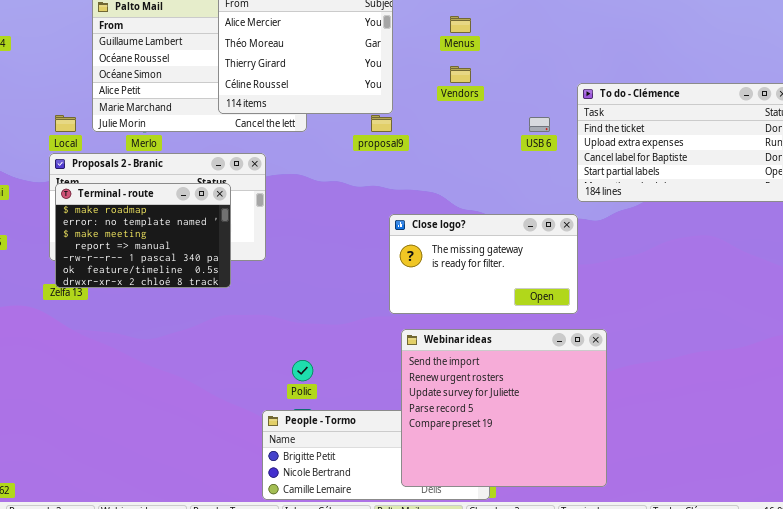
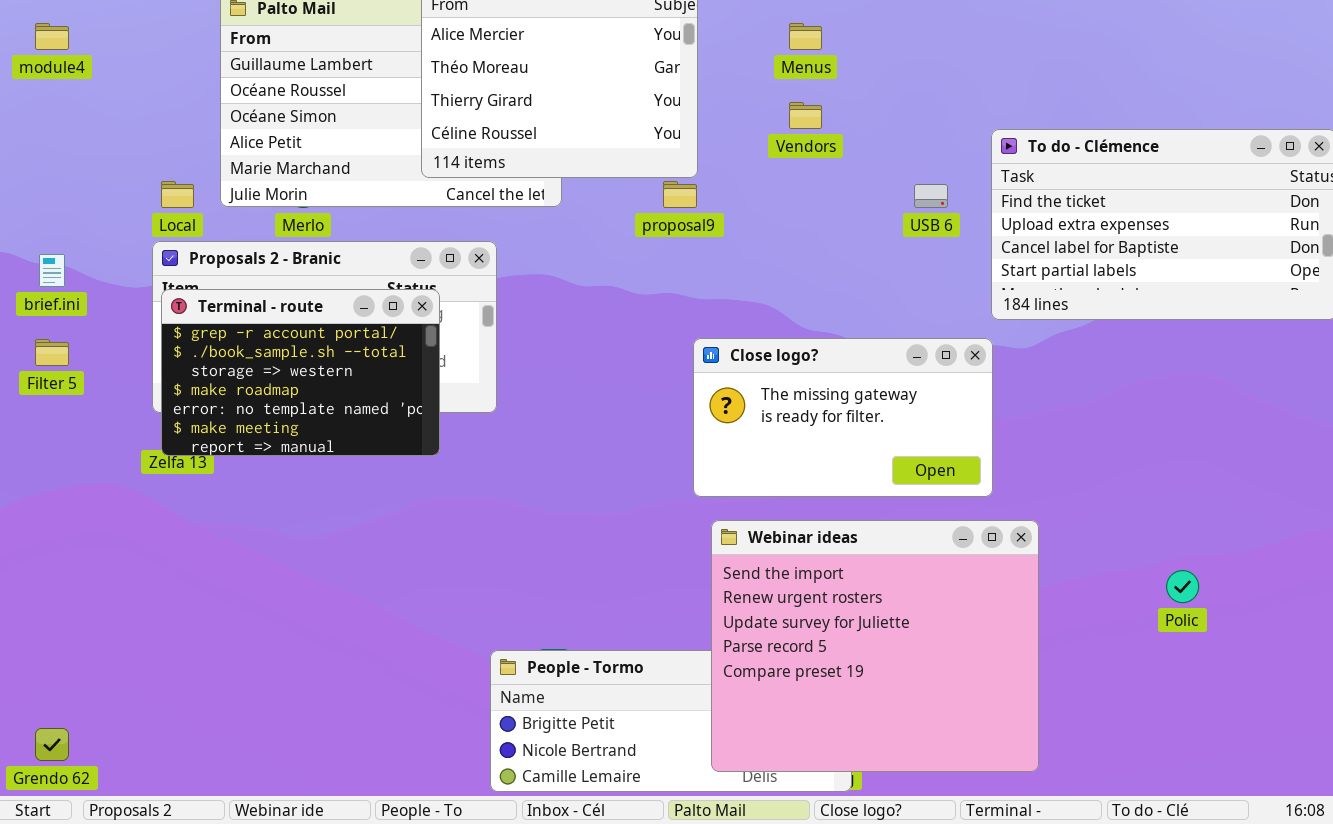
Terminal - route: [55,183,231,288] -> [161,289,440,456], scrolled up 3 rows
Polic: [292,360,313,381] -> [1166,570,1199,603], moved

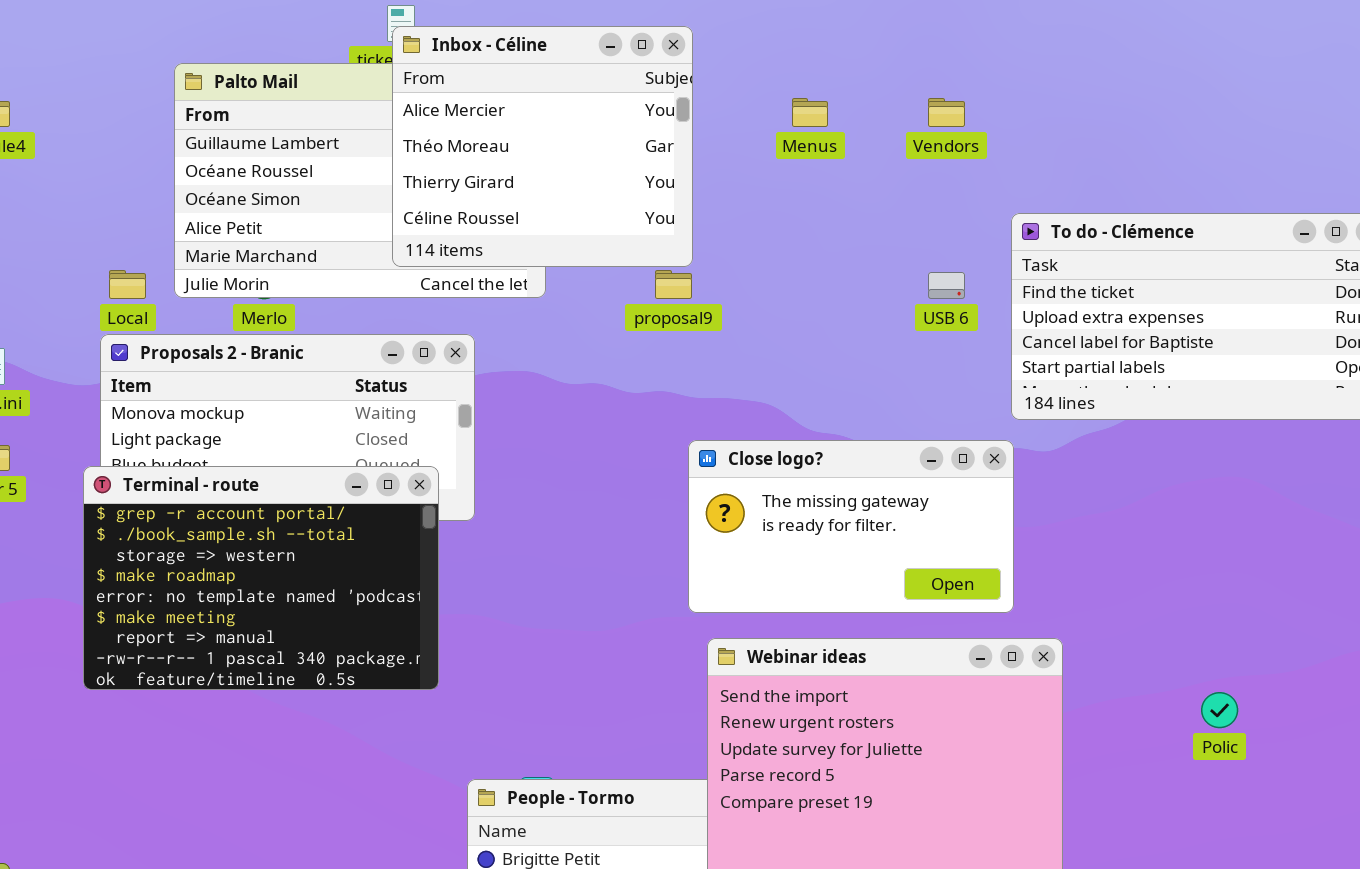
Vendors: [789,102,822,129] -> [928,98,965,127], moved
Terminal - route: [161,289,440,456] -> [83,466,439,690], moved, resized

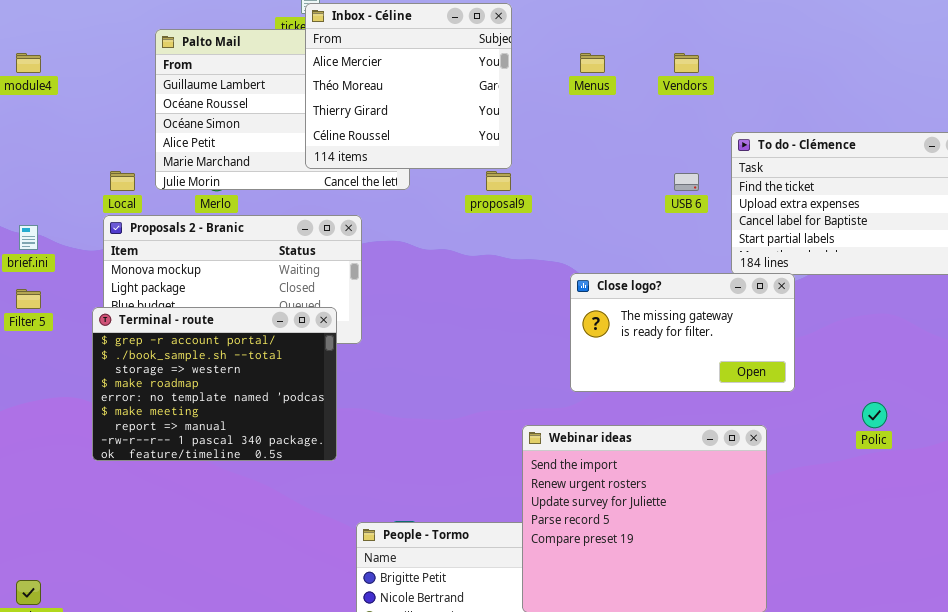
Close logo?: [688,440,1014,613] -> [570,273,795,392], moved
Polic: [1201,692,1238,728] -> [862,402,887,428], moved

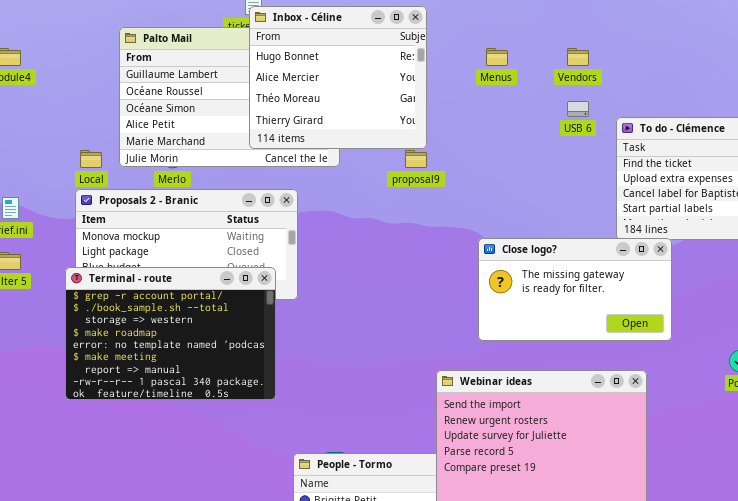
Inbox - Céline: [305,3,512,169] -> [249,6,427,149], scrolled up 1 row
USB 6: [674,173,699,191] -> [567,101,589,117], moved

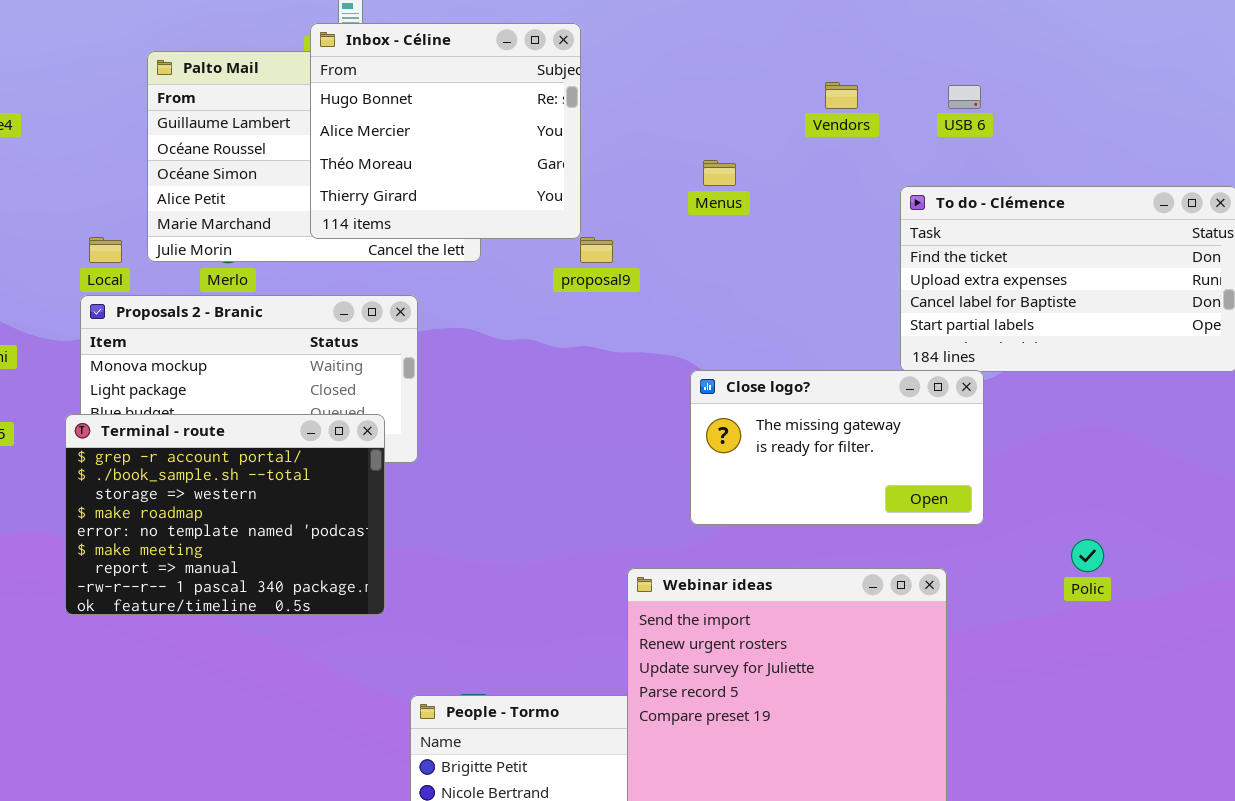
Inbox - Céline: [249,6,427,149] -> [310,23,581,239], moved
Menus: [486,48,508,66] -> [703,160,736,186], moved
USB 6: [567,101,589,117] -> [948,85,981,109], moved

